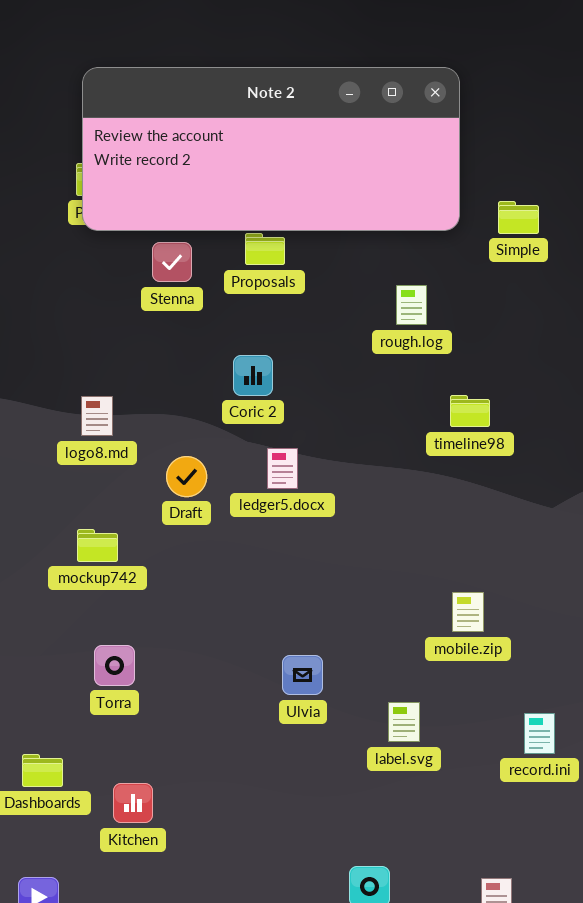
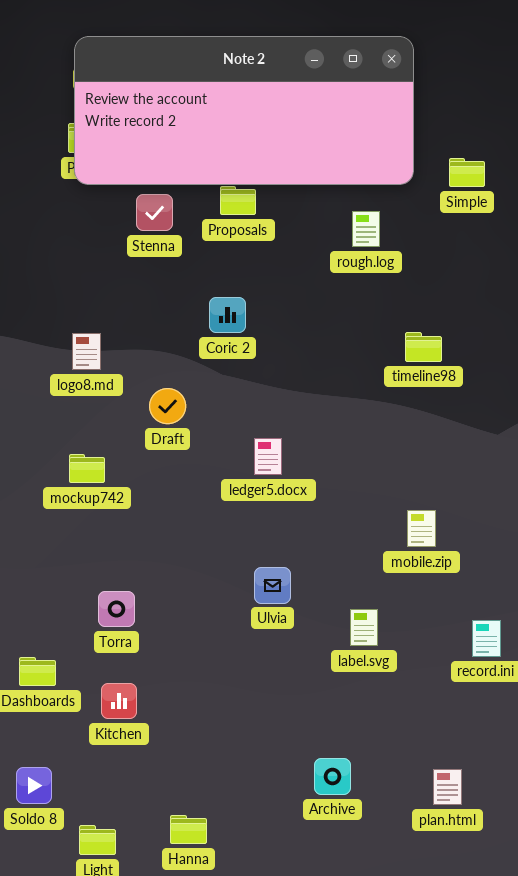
rough.log: [396,285,427,325] -> [352,211,380,247], moved
ledger5.docx: [267,448,298,489] -> [254,438,282,475], moved
Torra: [94,645,135,686] -> [98,591,135,627], moved

